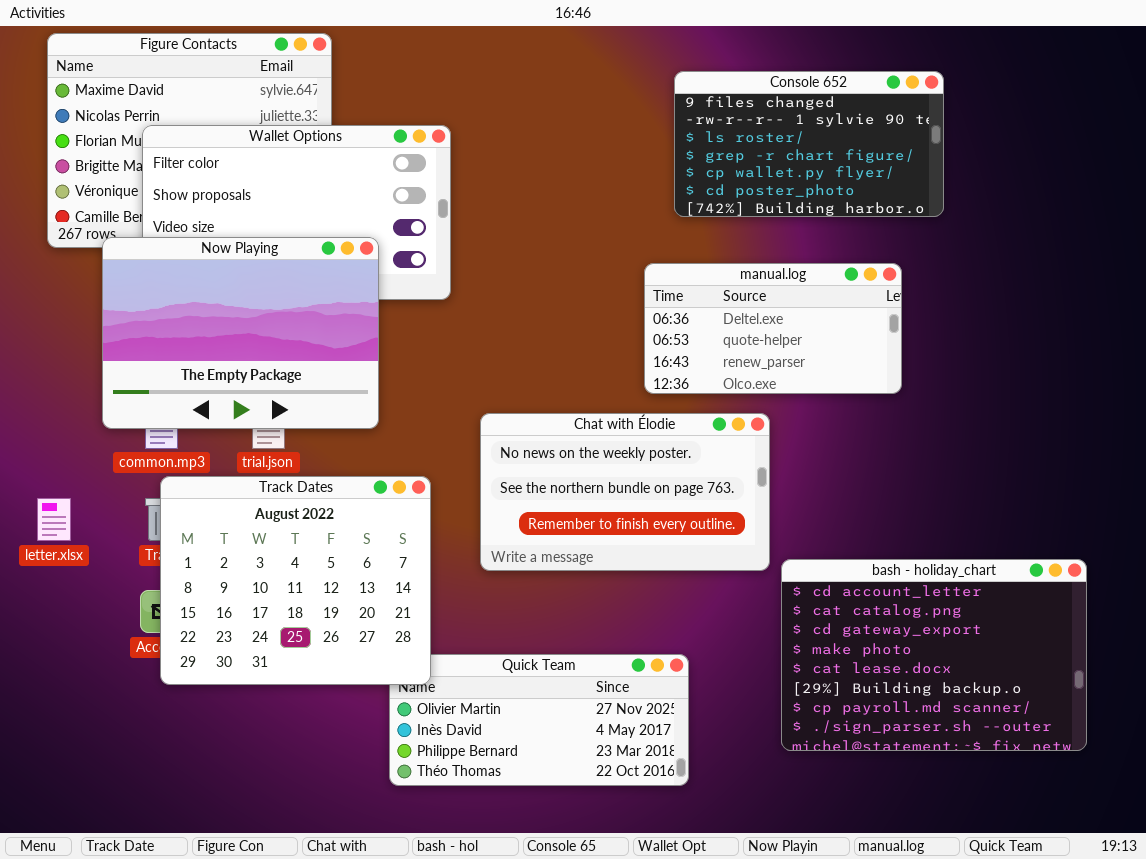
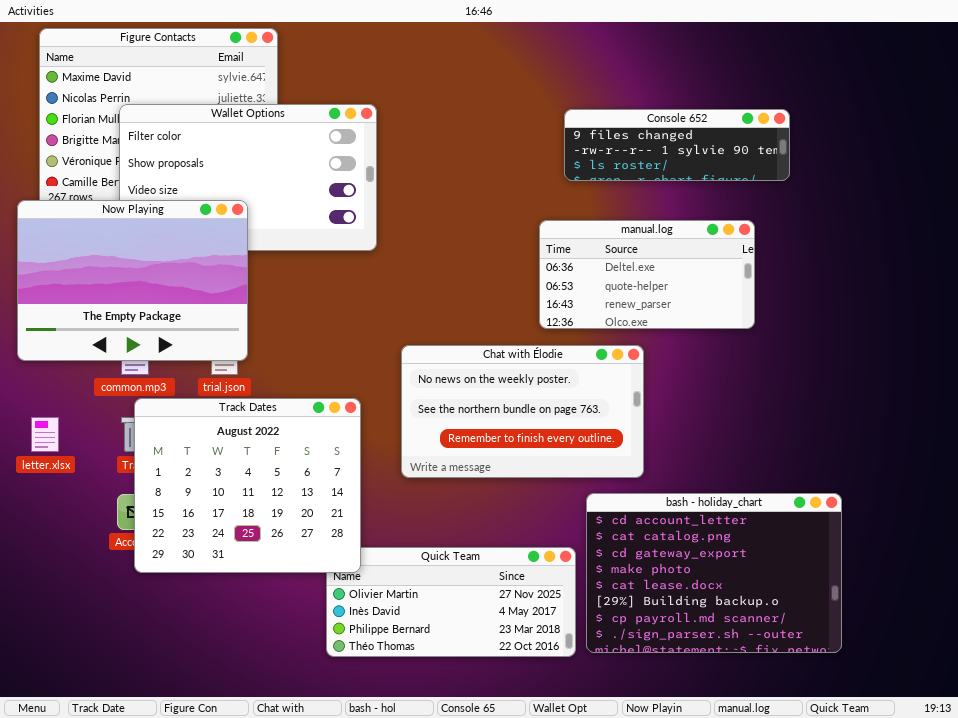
Console 652: [674,71,944,217] -> [564,109,790,181], resized
Now Playing: [102,237,379,429] -> [17,200,248,361], moved
bash - holiday_chart: [781,559,1087,751] -> [586,493,842,653], moved

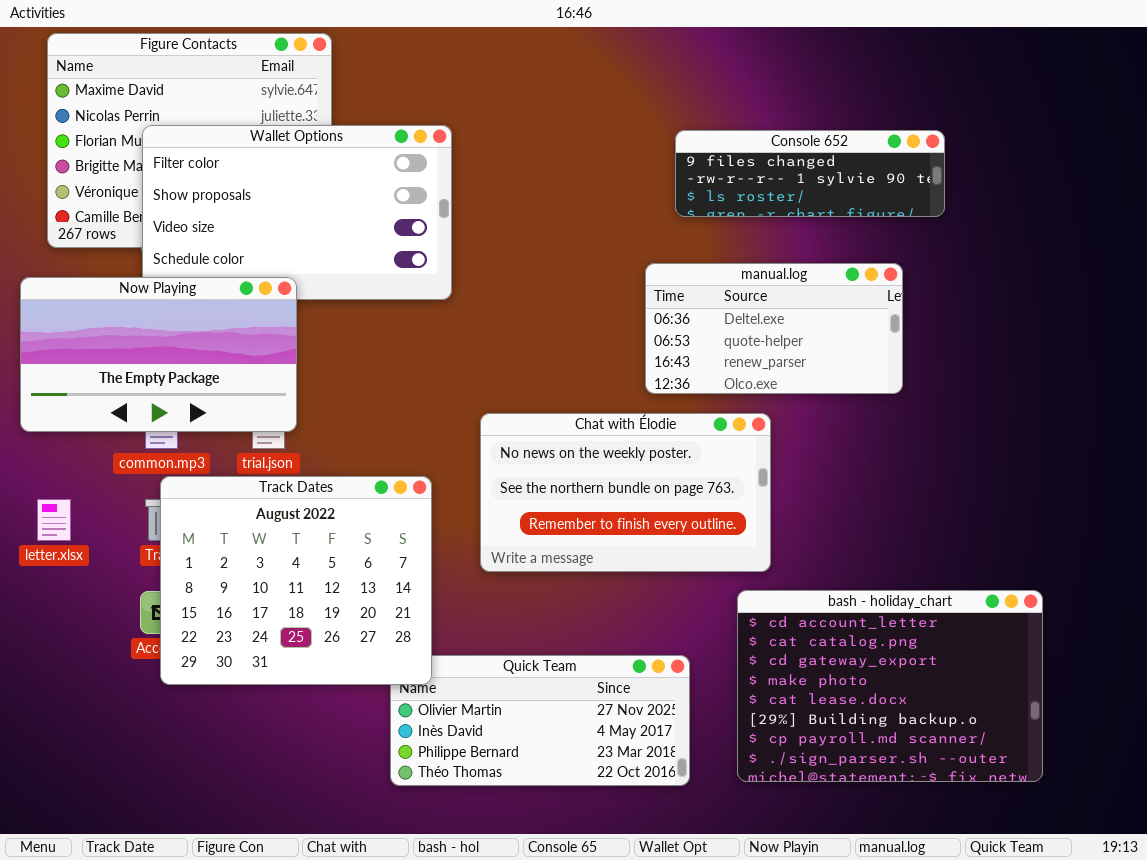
Now Playing: [17,200,248,361] -> [20,277,297,432], resized
bash - holiday_chart: [586,493,842,653] -> [737,590,1043,782], moved

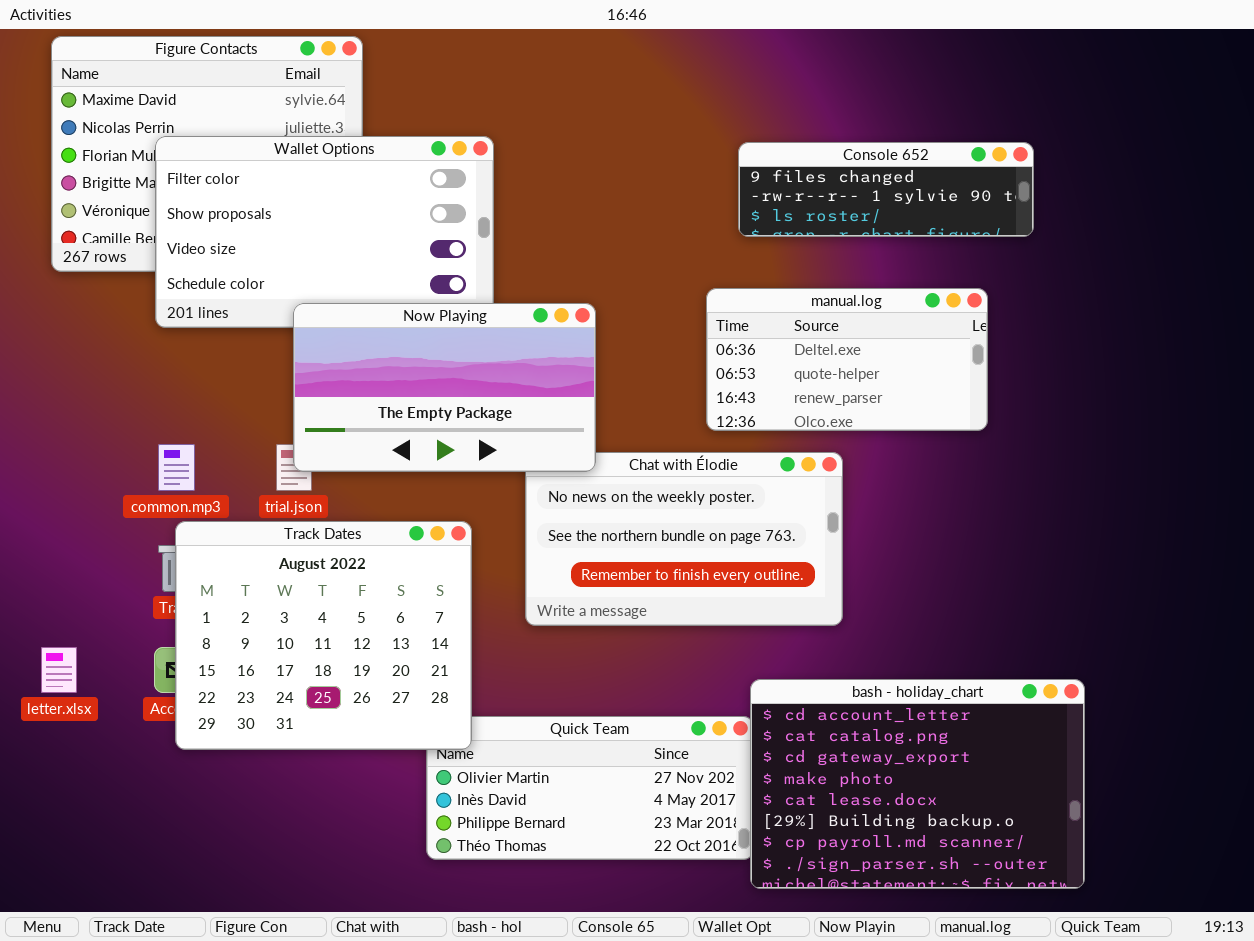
Now Playing: [20,277,297,432] -> [293,303,596,472], moved
letter.xlsx: [37,499,71,541] -> [41,647,77,693], moved
bash - holiday_chart: [737,590,1043,782] -> [750,679,1085,889], moved

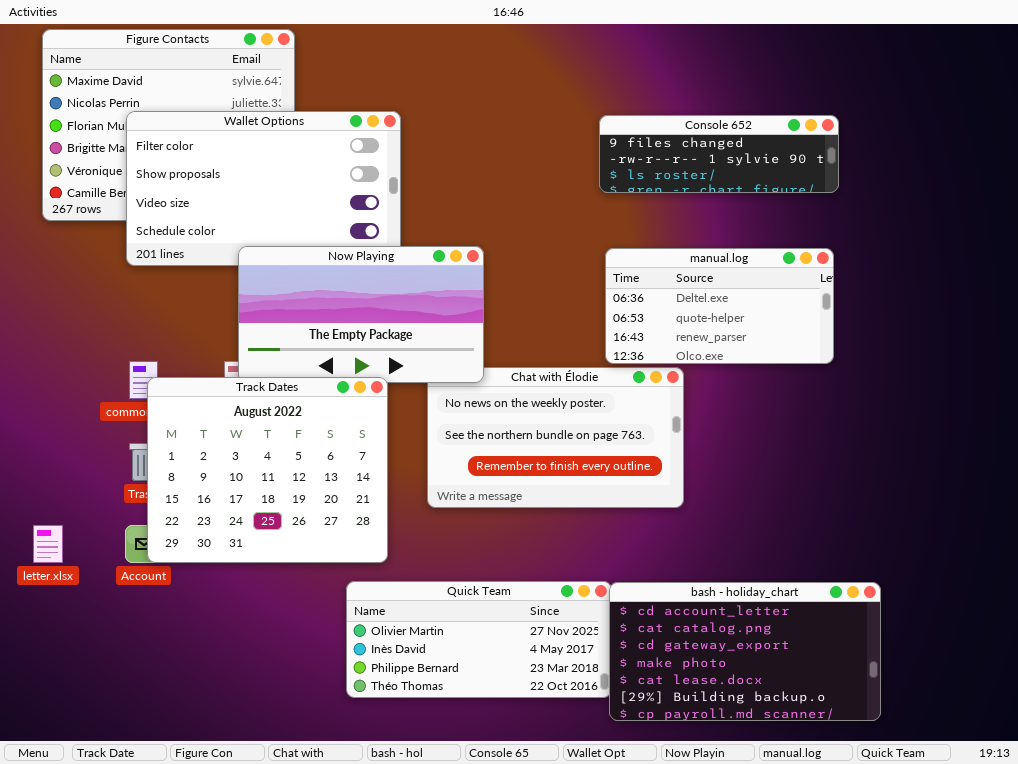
manual.log: [706,288,988,431] -> [605,248,834,364], moved
Track Dates: [175,521,472,750] -> [147,377,388,563], moved
bash - holiday_chart: [750,679,1085,889] -> [609,582,881,721], resized

